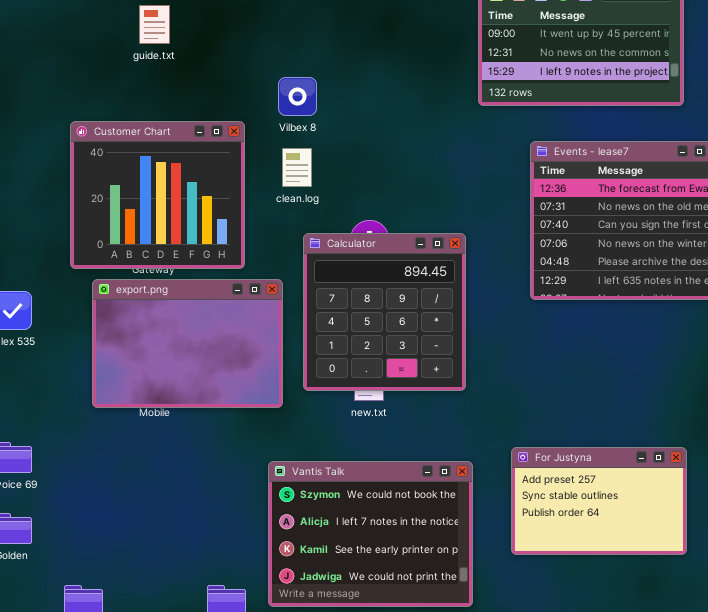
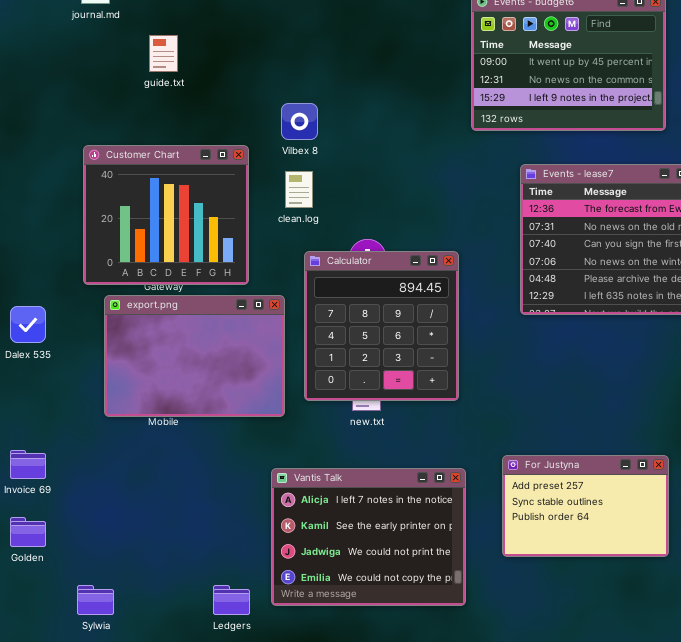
Vantis Talk: [268,461,473,607] -> [271,468,466,606], scrolled down 1 row

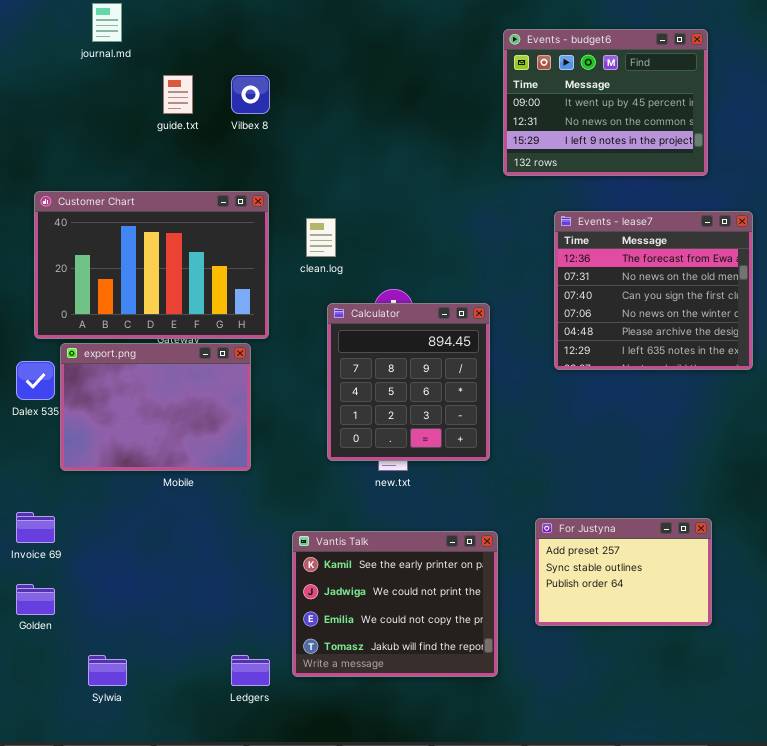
Vilbex 8: [281,103,318,140] -> [231,75,270,114], moved
Customer Chart: [83,145,249,285] -> [34,191,269,339], resized
export.png: [104,295,285,417] -> [60,343,251,471], moved
Vantis Talk: [271,468,466,606] -> [292,531,498,677], scrolled down 1 row

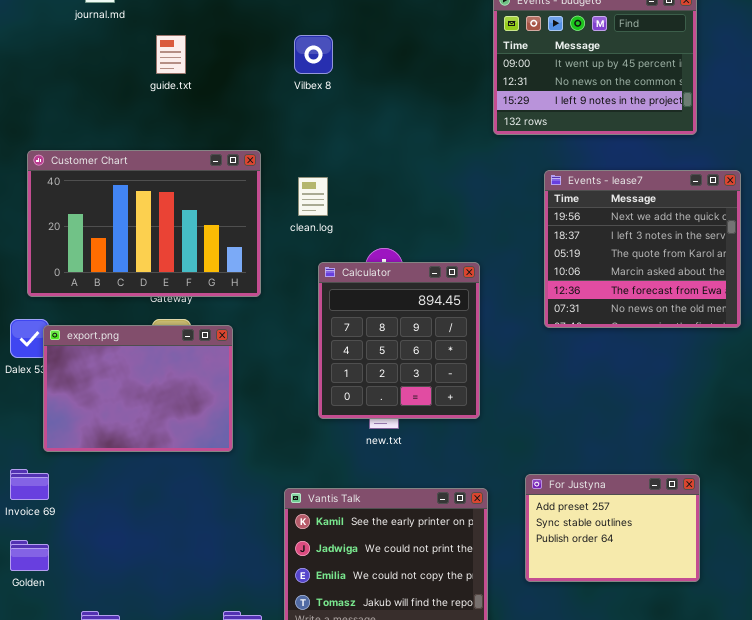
Vilbex 8: [231,75,270,114] -> [294,35,333,74], moved
Events - lease7: [554,211,753,370] -> [544,170,741,328], scrolled up 4 rows
export.png: [60,343,251,471] -> [43,325,233,452], moved

